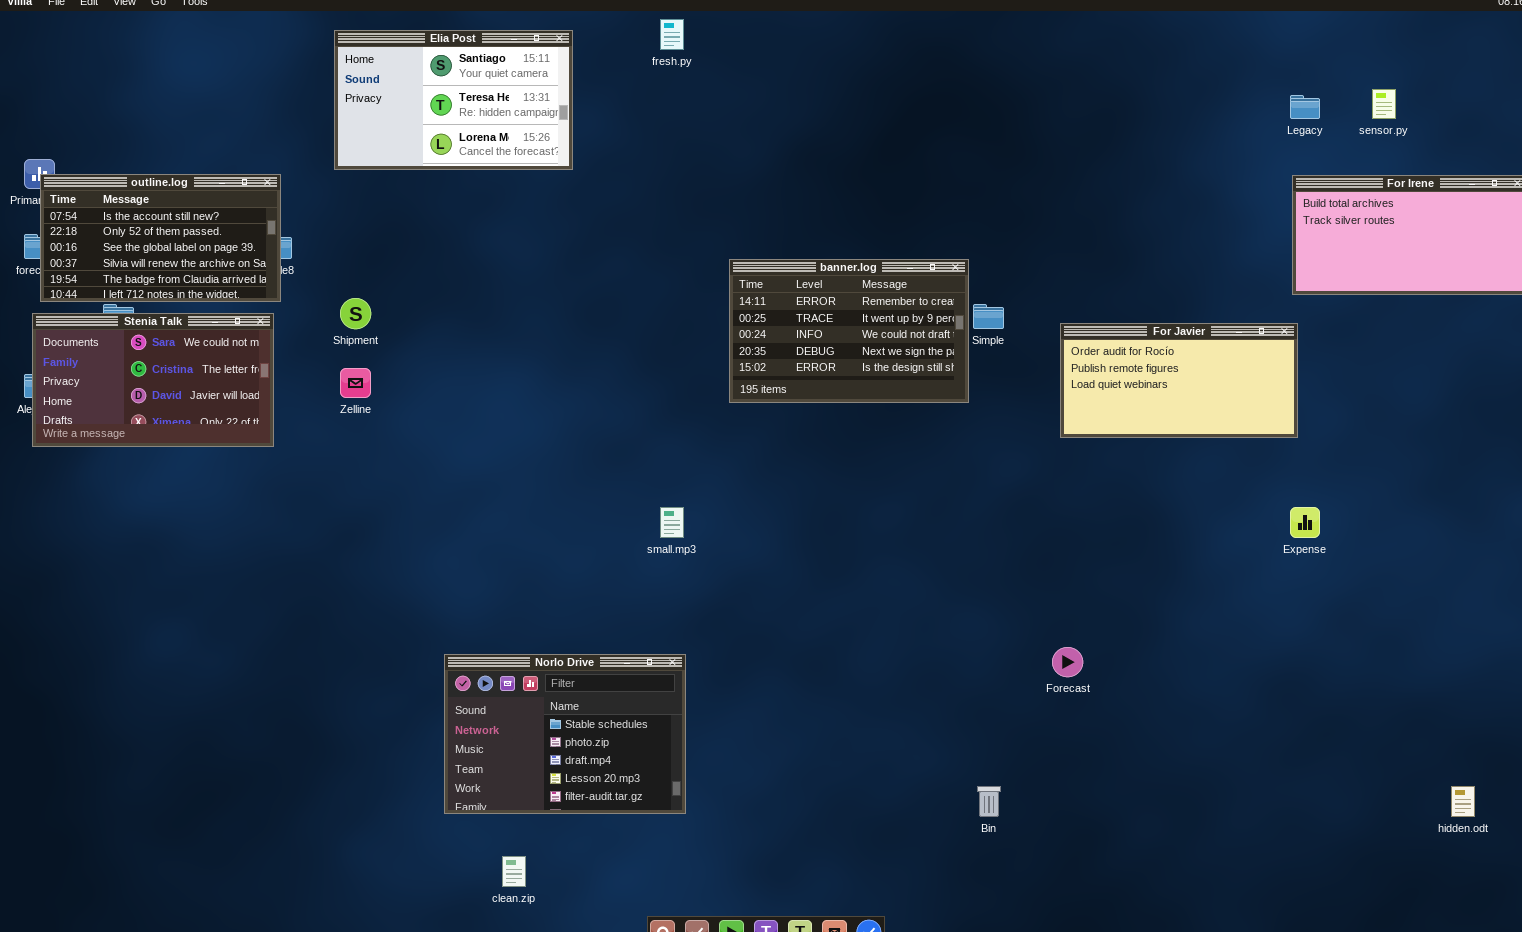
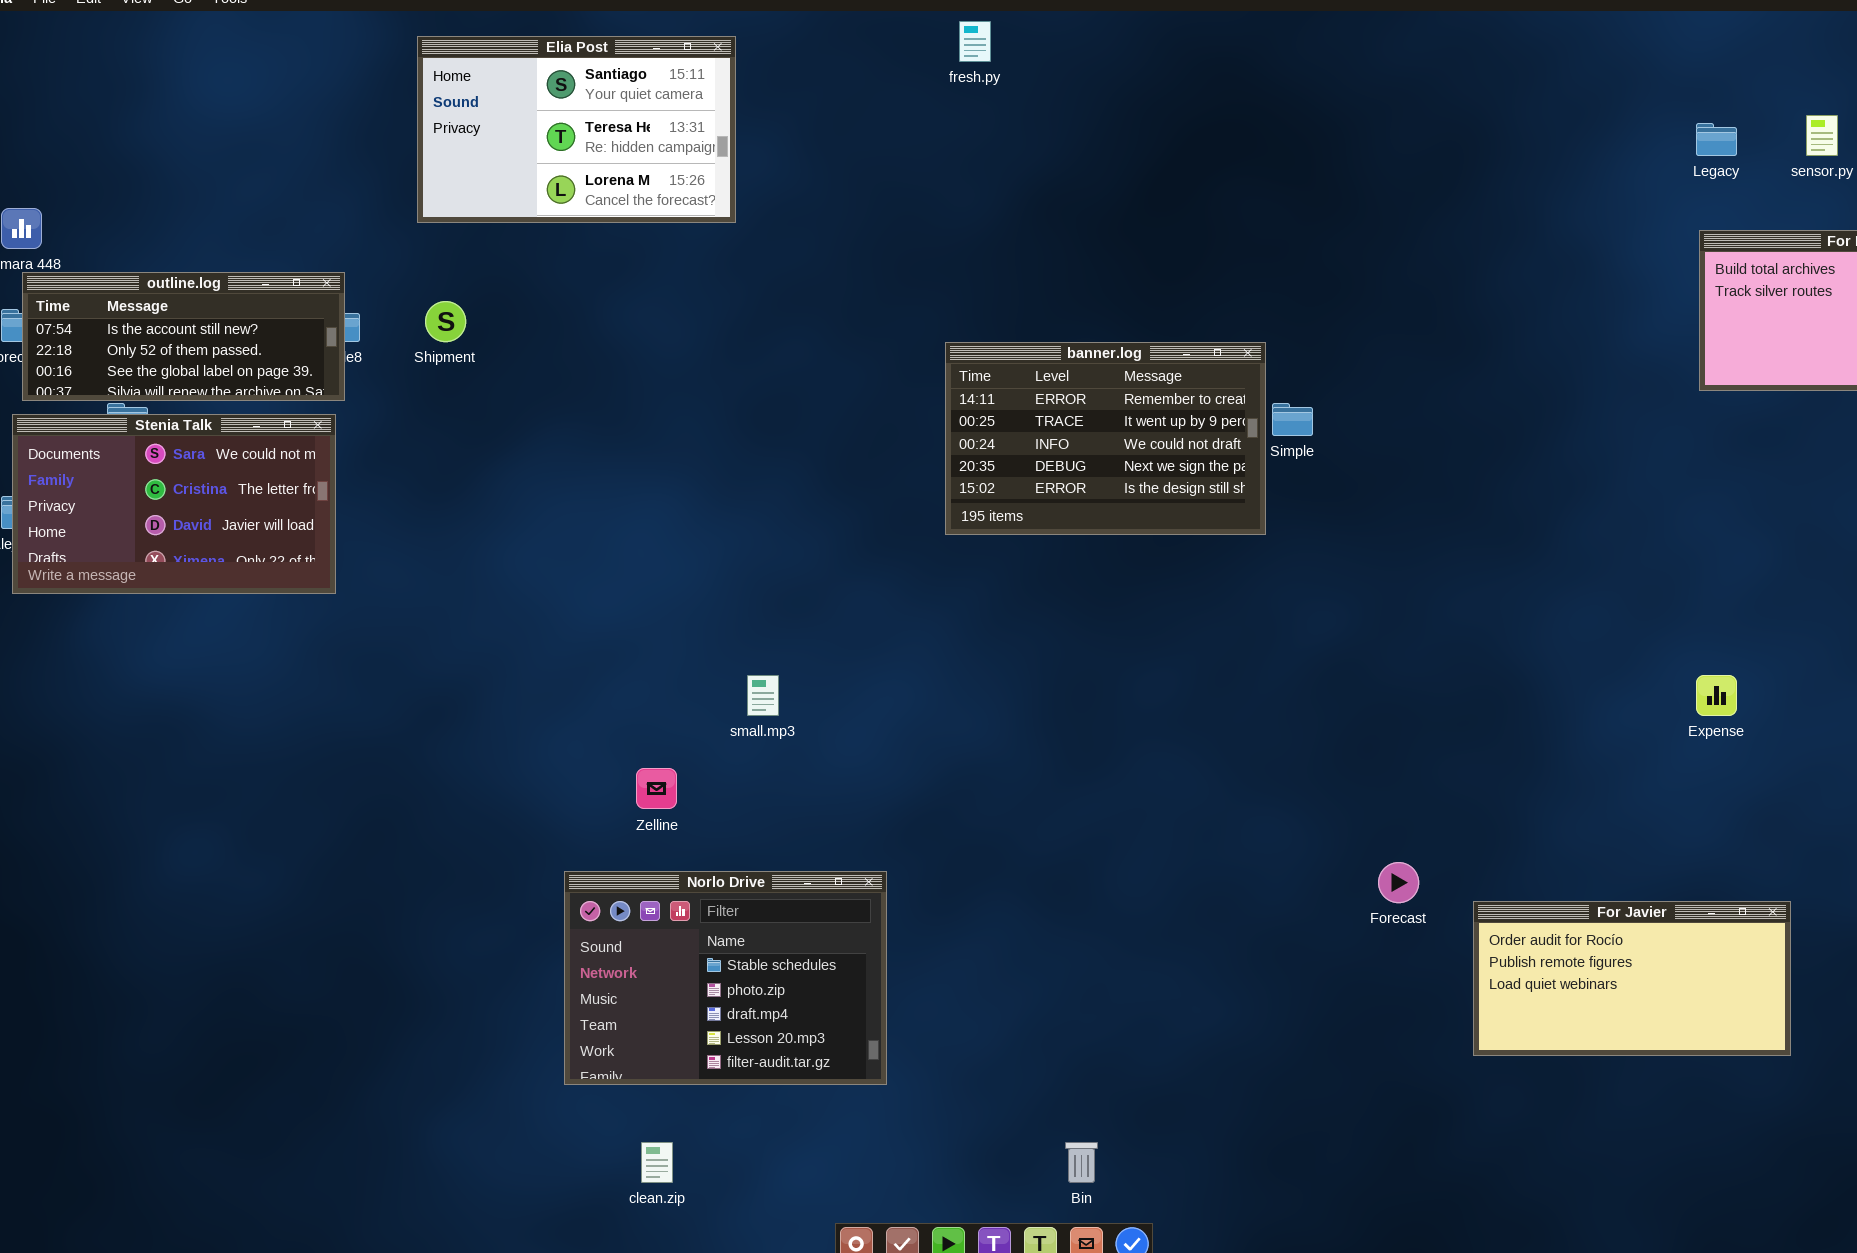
fresh.py: [660,19,684,50] -> [959,21,991,62], moved
outline.log: [40,174,281,302] -> [22,272,345,401], resized
Shipment: [340,298,371,329] -> [425,301,466,342], moved
For Javier: [1060,323,1298,438] -> [1473,901,1791,1056], moved
Zelline: [340,368,371,398] -> [636,768,677,809], moved
small.mp3: [660,507,684,538] -> [747,675,779,716], moved
Bin: [977,786,1001,817] -> [1065,1142,1098,1183], moved

